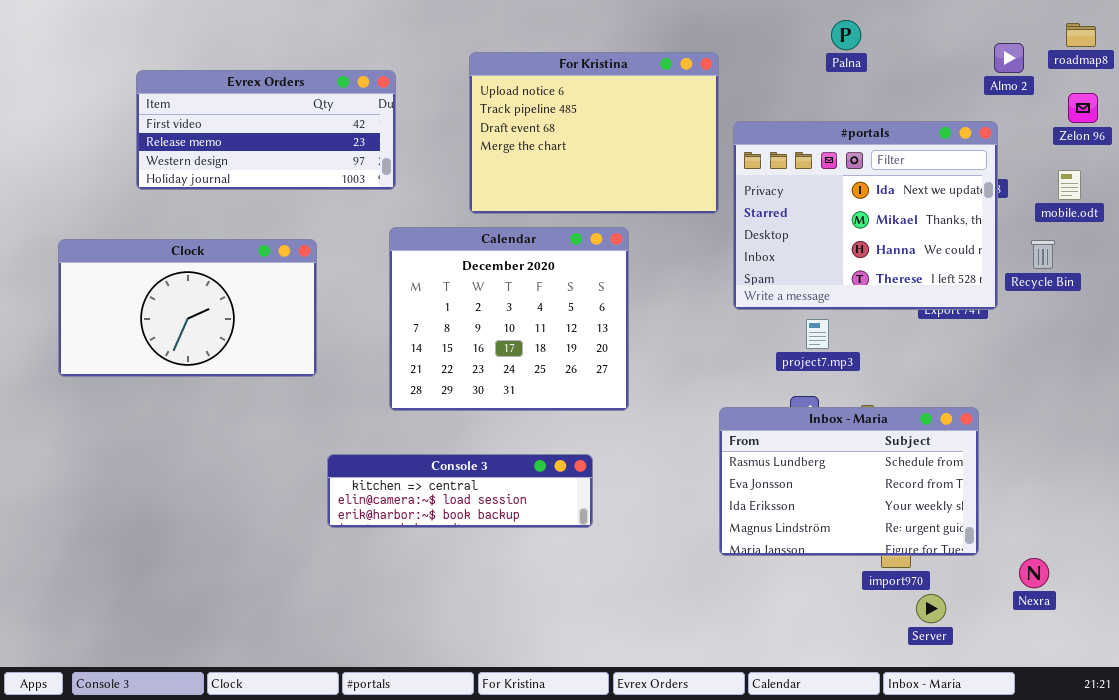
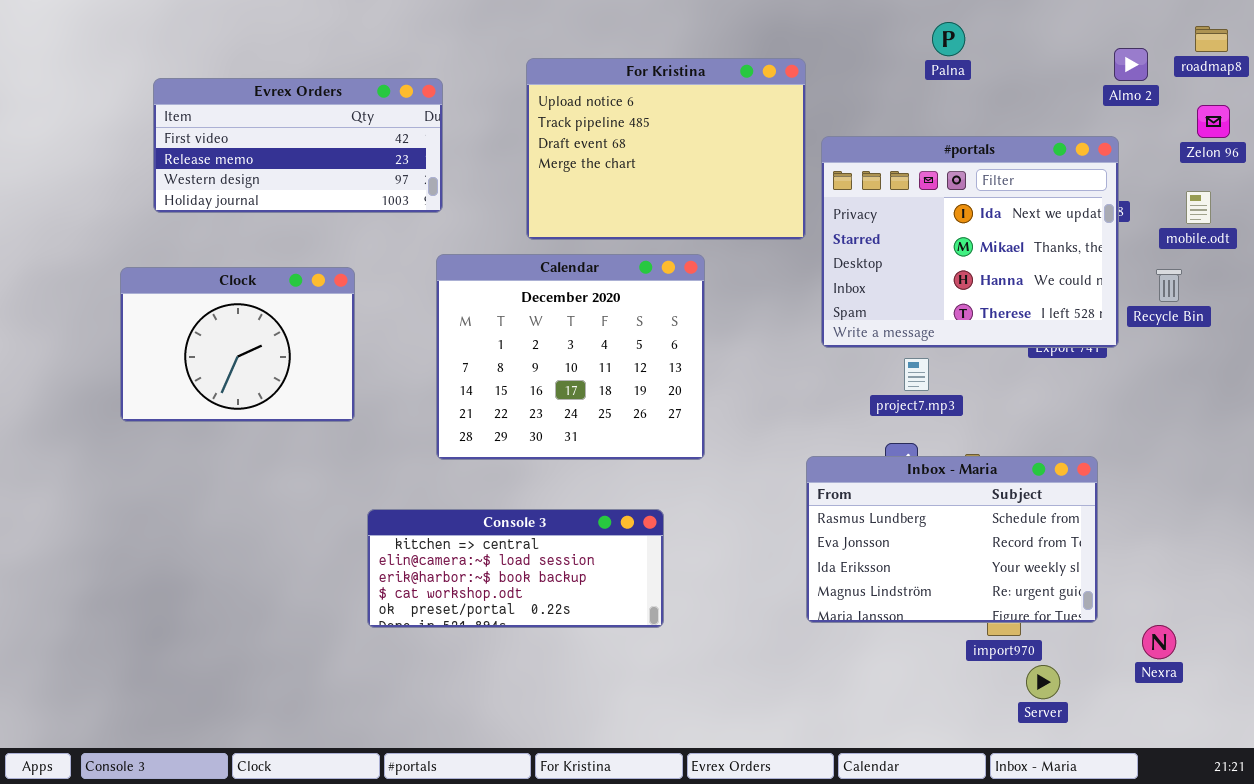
Clock: [58,239,317,377] -> [120,267,355,422], resized
Console 3: [327,454,593,528] -> [367,509,664,628], resized

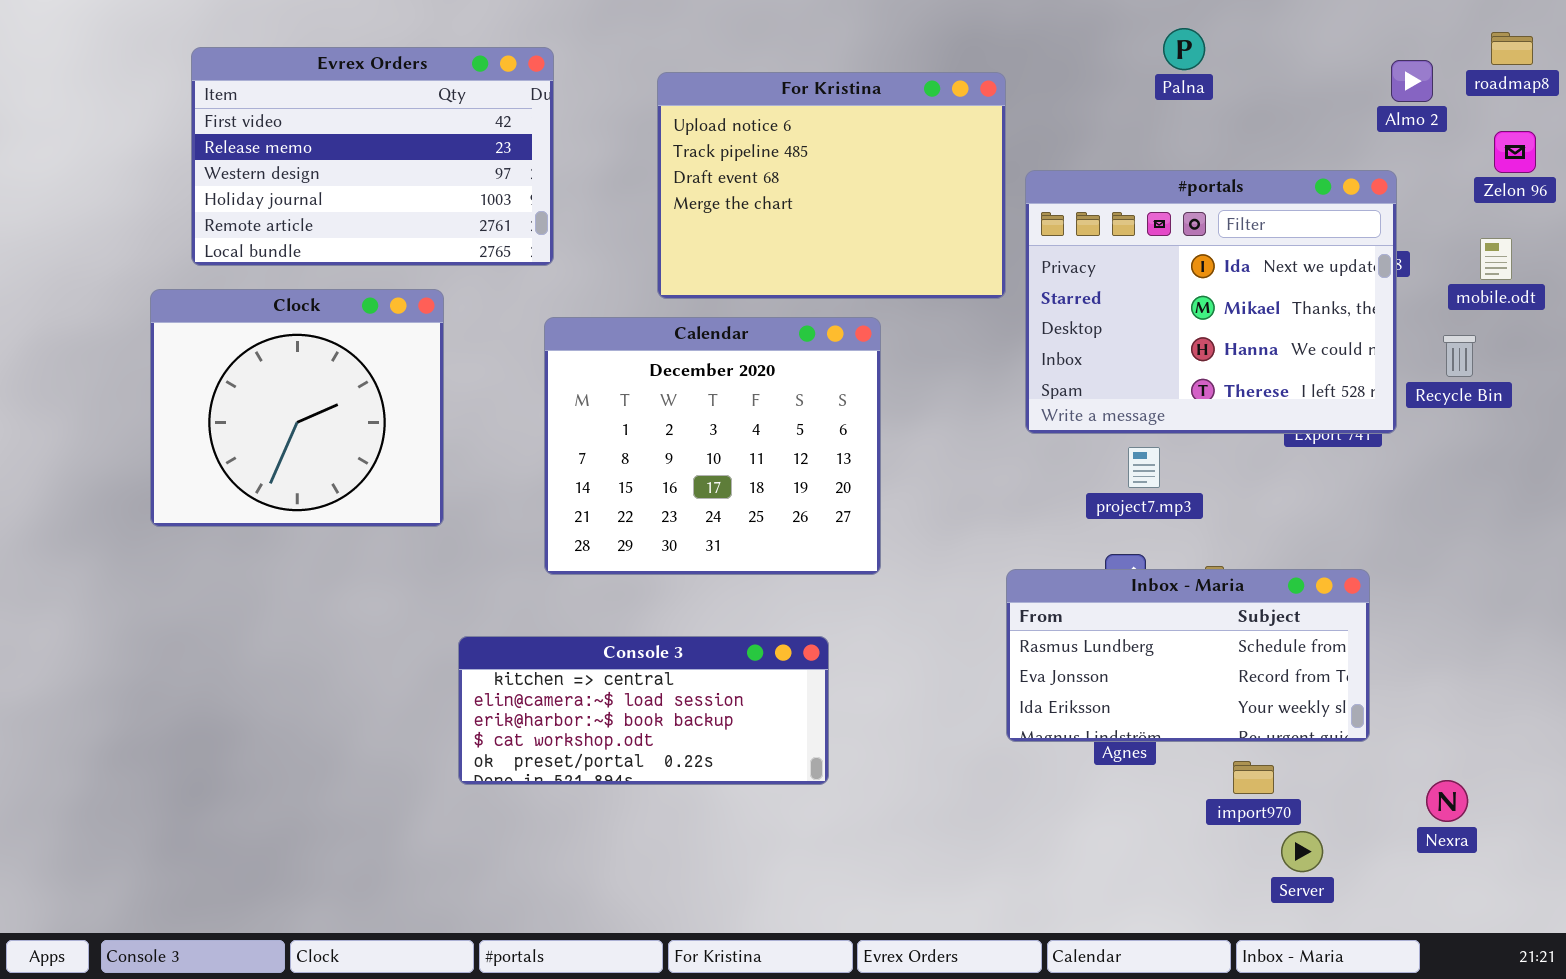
Evrex Orders: [153,78,443,213] -> [191,47,554,266], resized
Clock: [120,267,355,422] -> [150,289,444,527], resized
Inbox - Maria: [806,456,1098,623] -> [1006,569,1370,742], resized

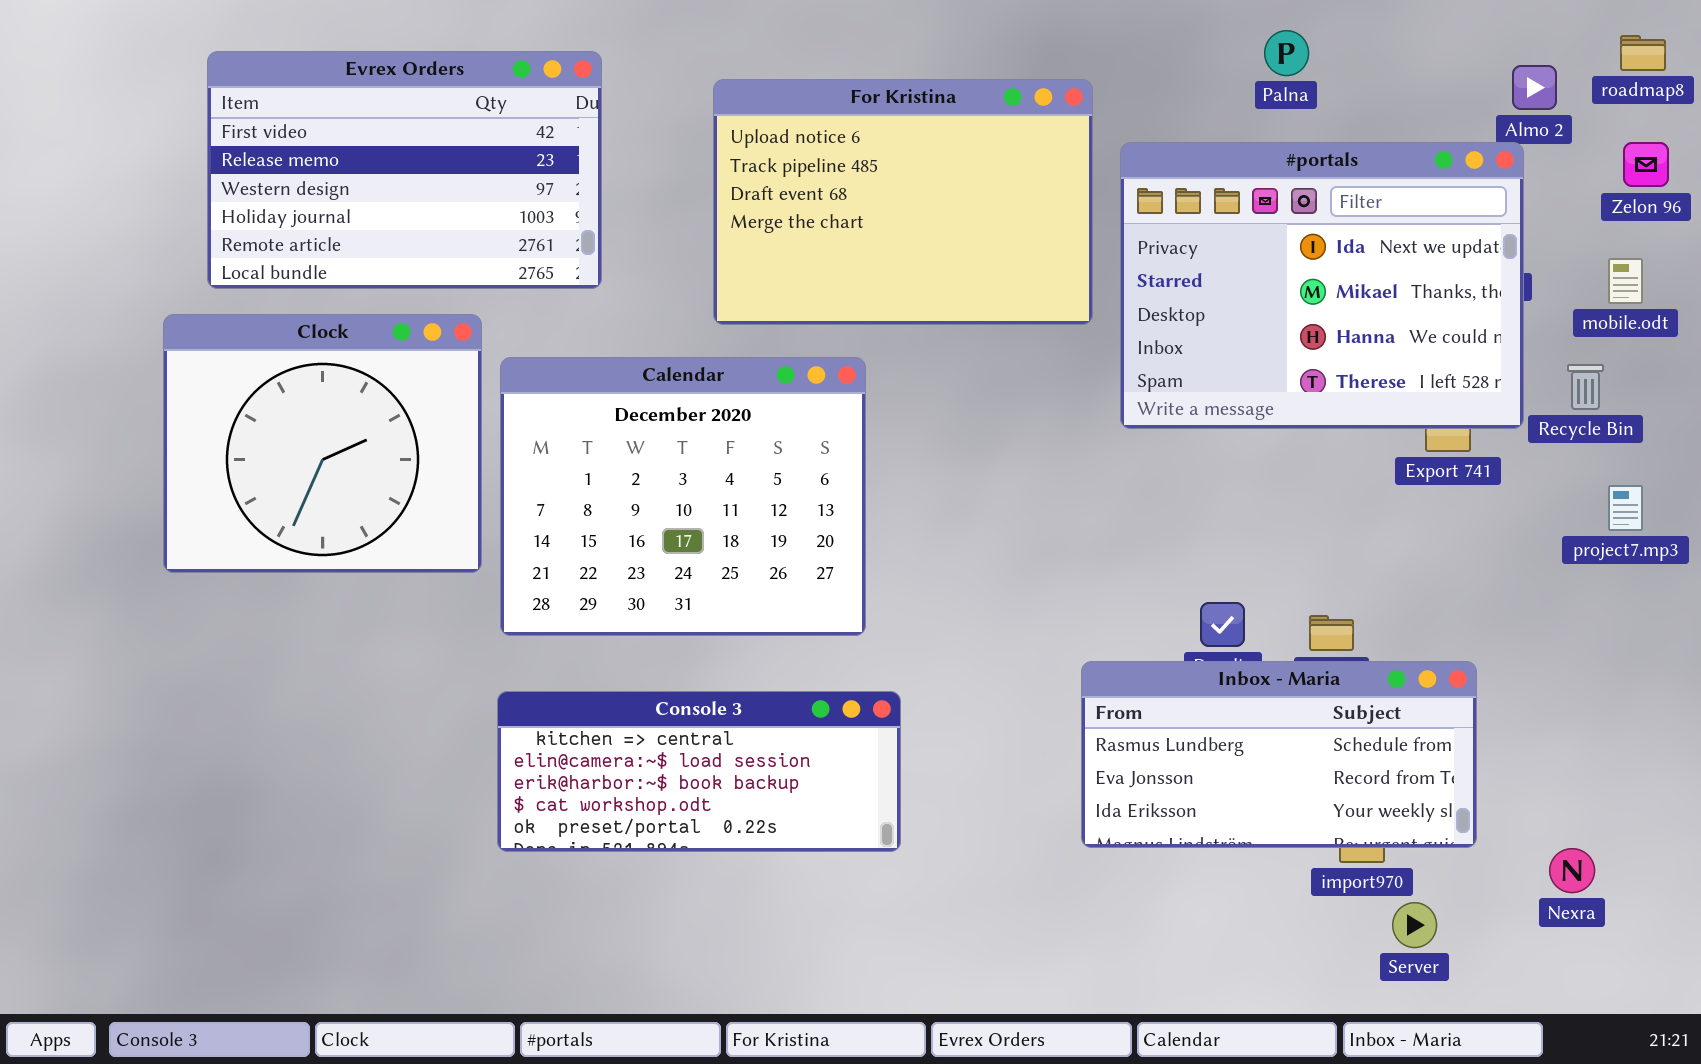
#portals: [1025,170,1397,434] -> [1120,142,1524,429], moved
Calendar: [544,317,881,575] -> [500,357,866,636], moved
project7.mp3: [1128,447,1160,488] -> [1608,485,1643,531], moved
Inbox - Maria: [1006,569,1370,742] -> [1081,661,1477,848], moved

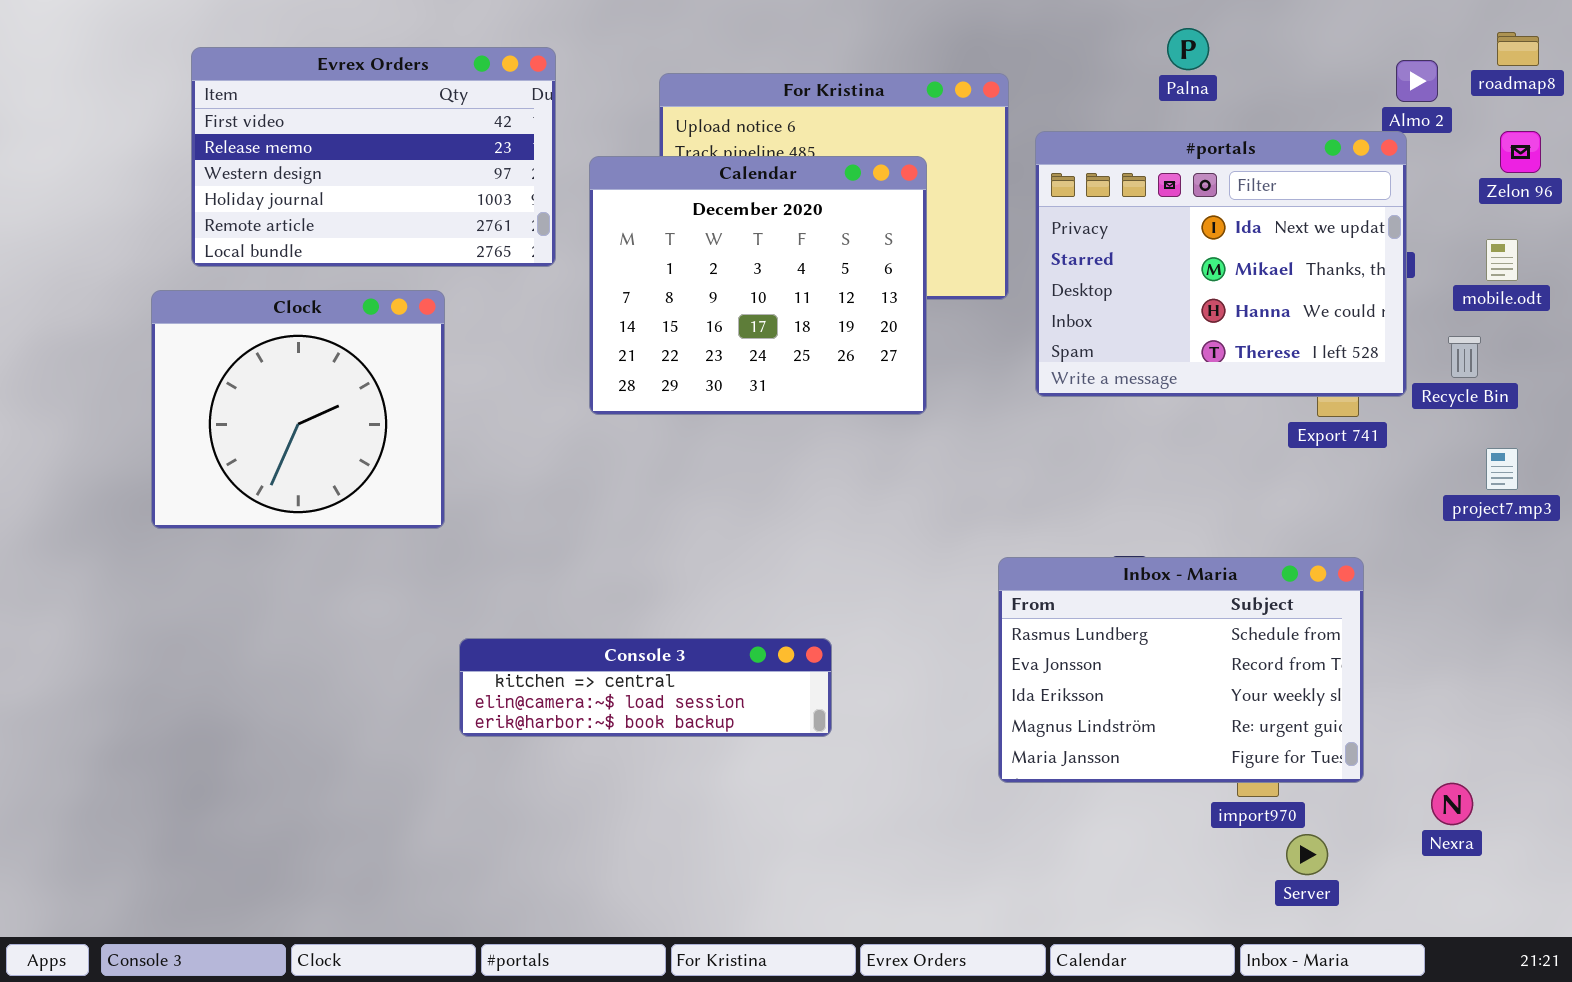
Calendar: [500,357,866,636] -> [589,156,927,415], moved
Inbox - Maria: [1081,661,1477,848] -> [998,557,1364,783], resized
Console 3: [497,691,901,852] -> [459,638,832,737], resized

